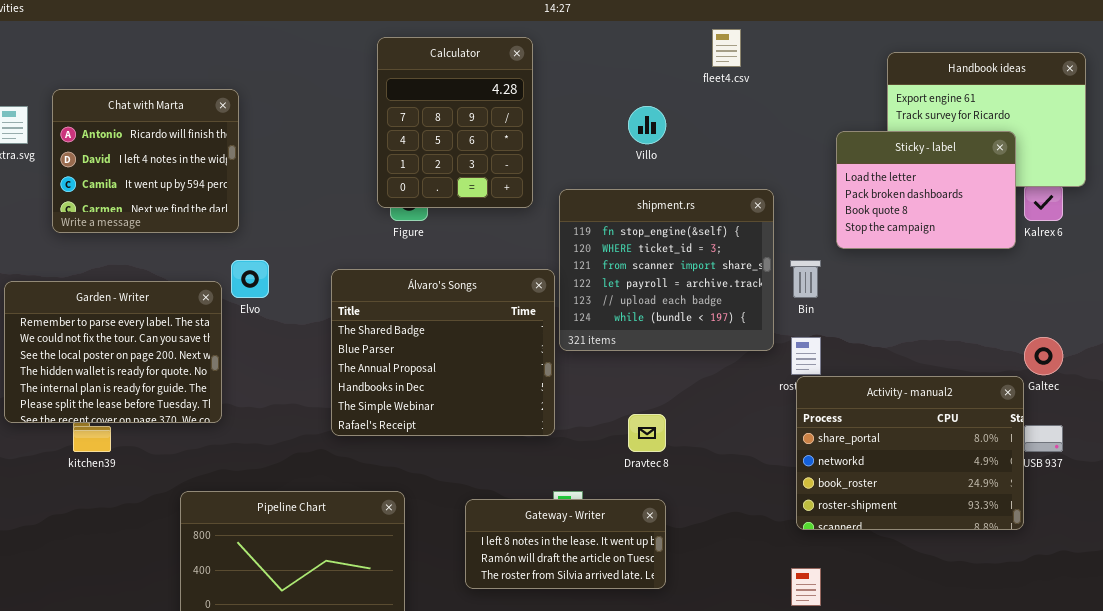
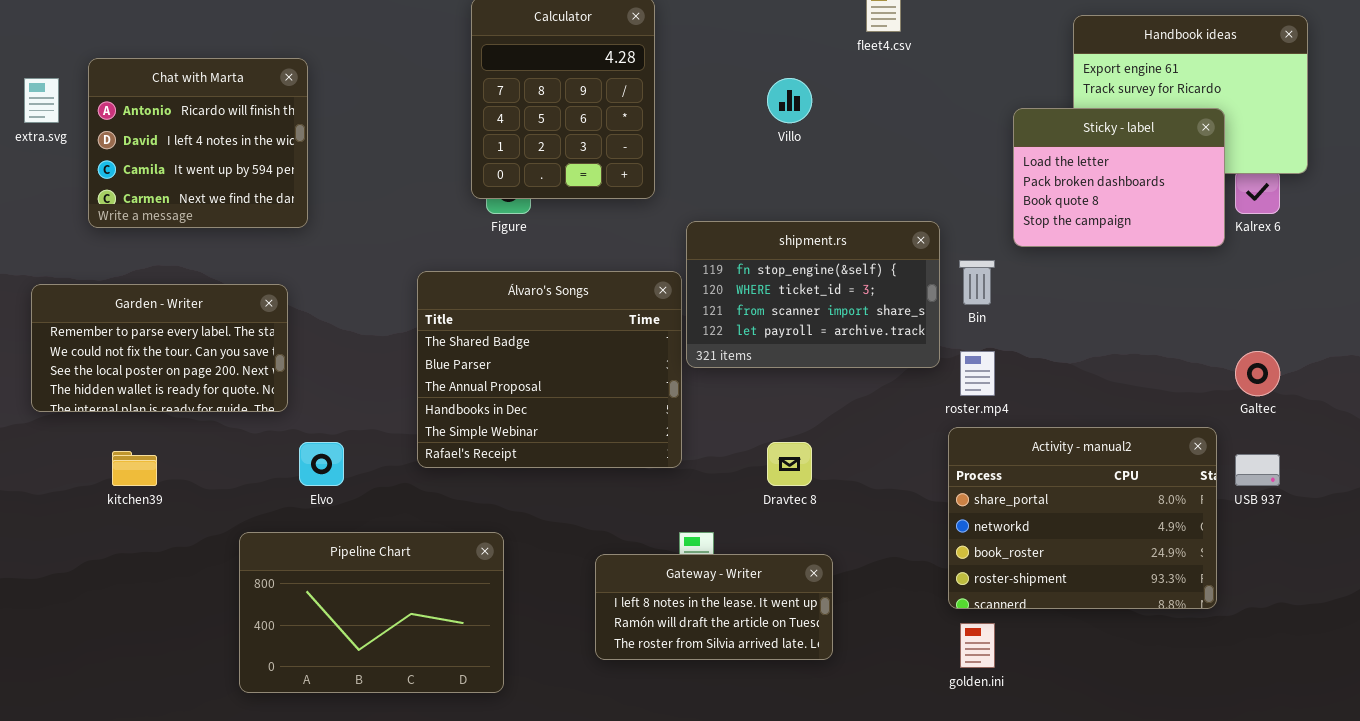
shipment.rs: [559,189,774,351] -> [686,221,940,368], resized
Elvo: [231,260,269,298] -> [299,442,344,486], moved
Garden - Writer: [4,281,222,423] -> [31,284,288,412], resized
Activity - manual2: [796,376,1024,530] -> [948,427,1217,609], moved
Gateway - Writer: [465,499,666,589] -> [595,554,833,660], moved

